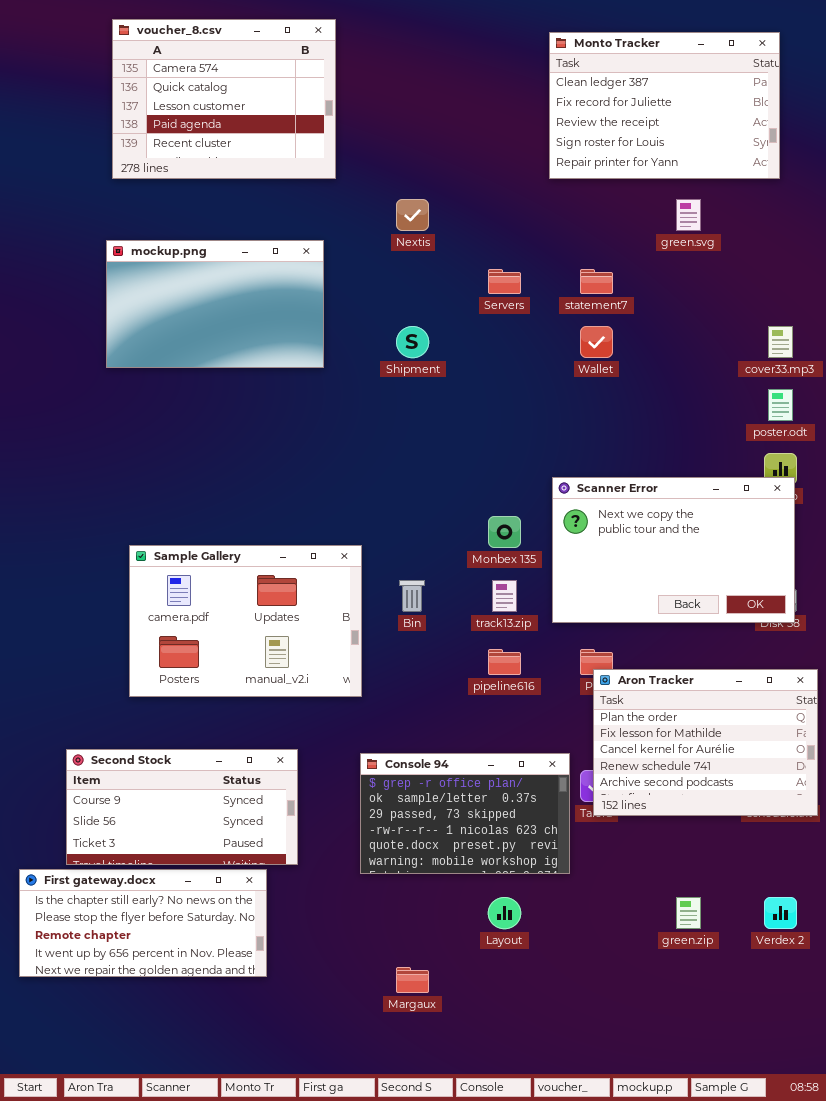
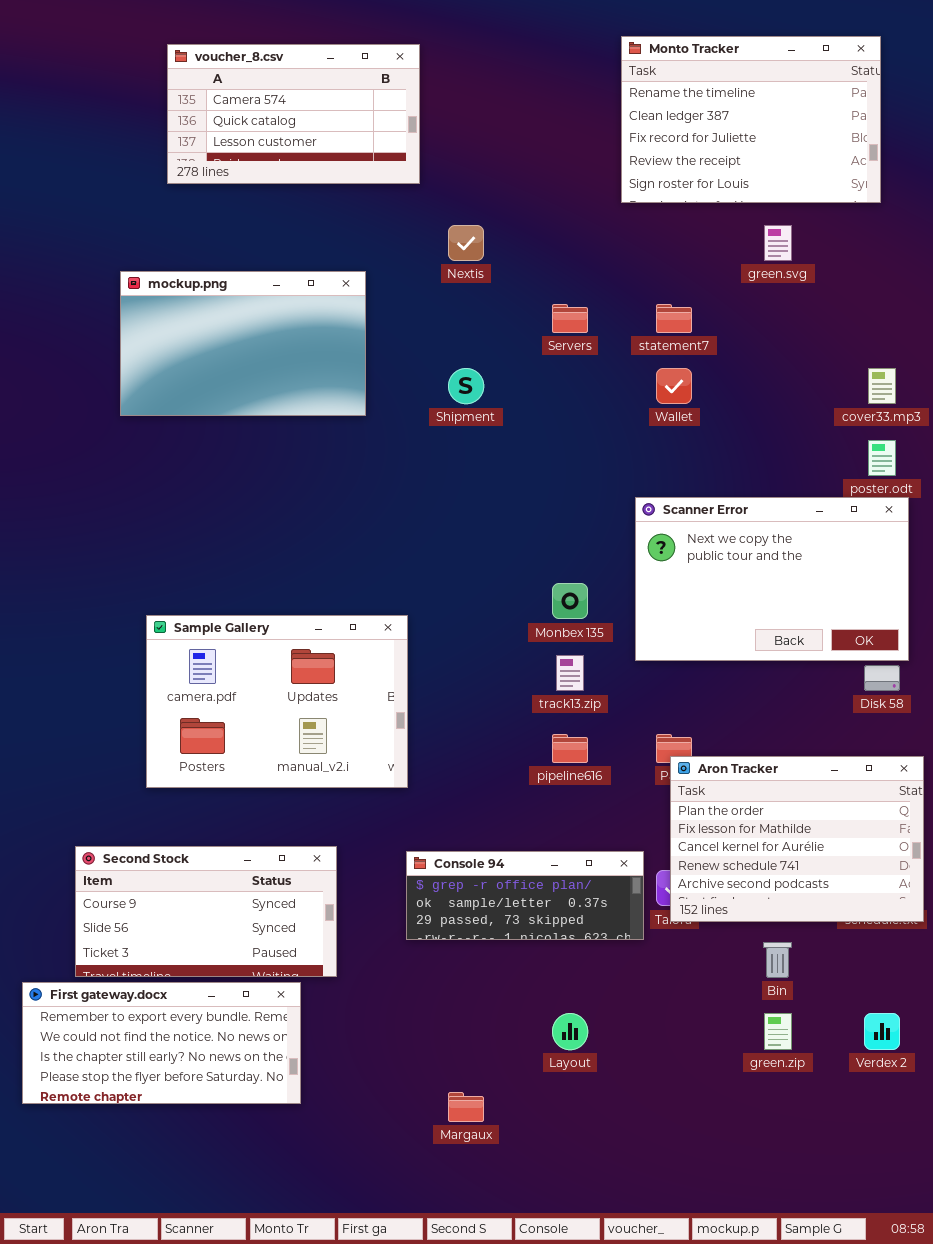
voucher_8.csv: [112,19,336,179] -> [167,44,420,184], moved, resized
Monto Tracker: [549,32,780,179] -> [621,36,881,203], scrolled up 1 row
Scanner Error: [552,477,795,623] -> [635,497,909,661], moved
Bin: [399,580,425,612] -> [763,942,792,978], moved
Console 94: [360,753,570,874] -> [406,851,644,940], resized
First gateway.docx: [19,869,267,977] -> [22,982,301,1104], scrolled up 2 rows

